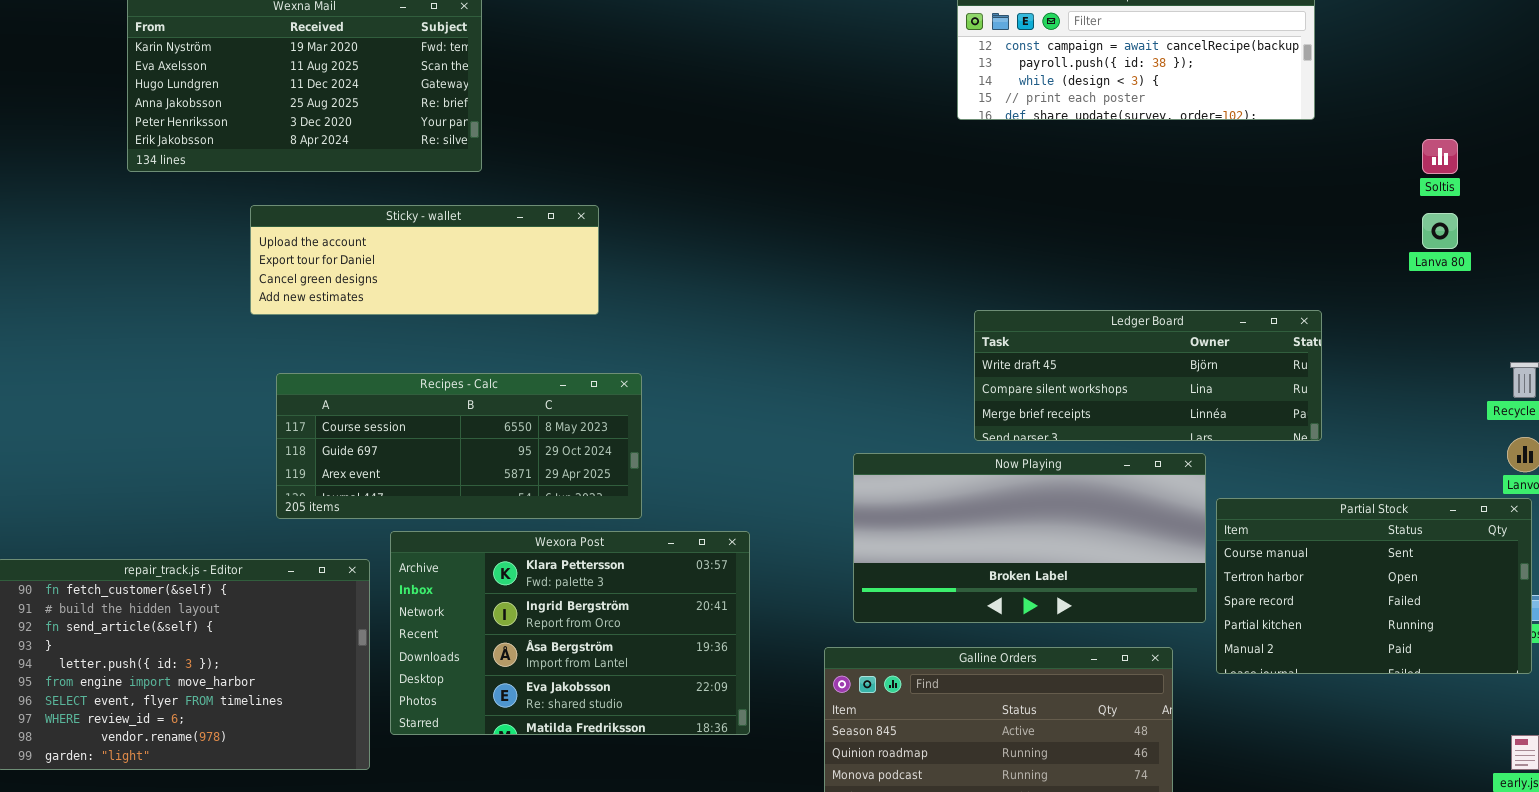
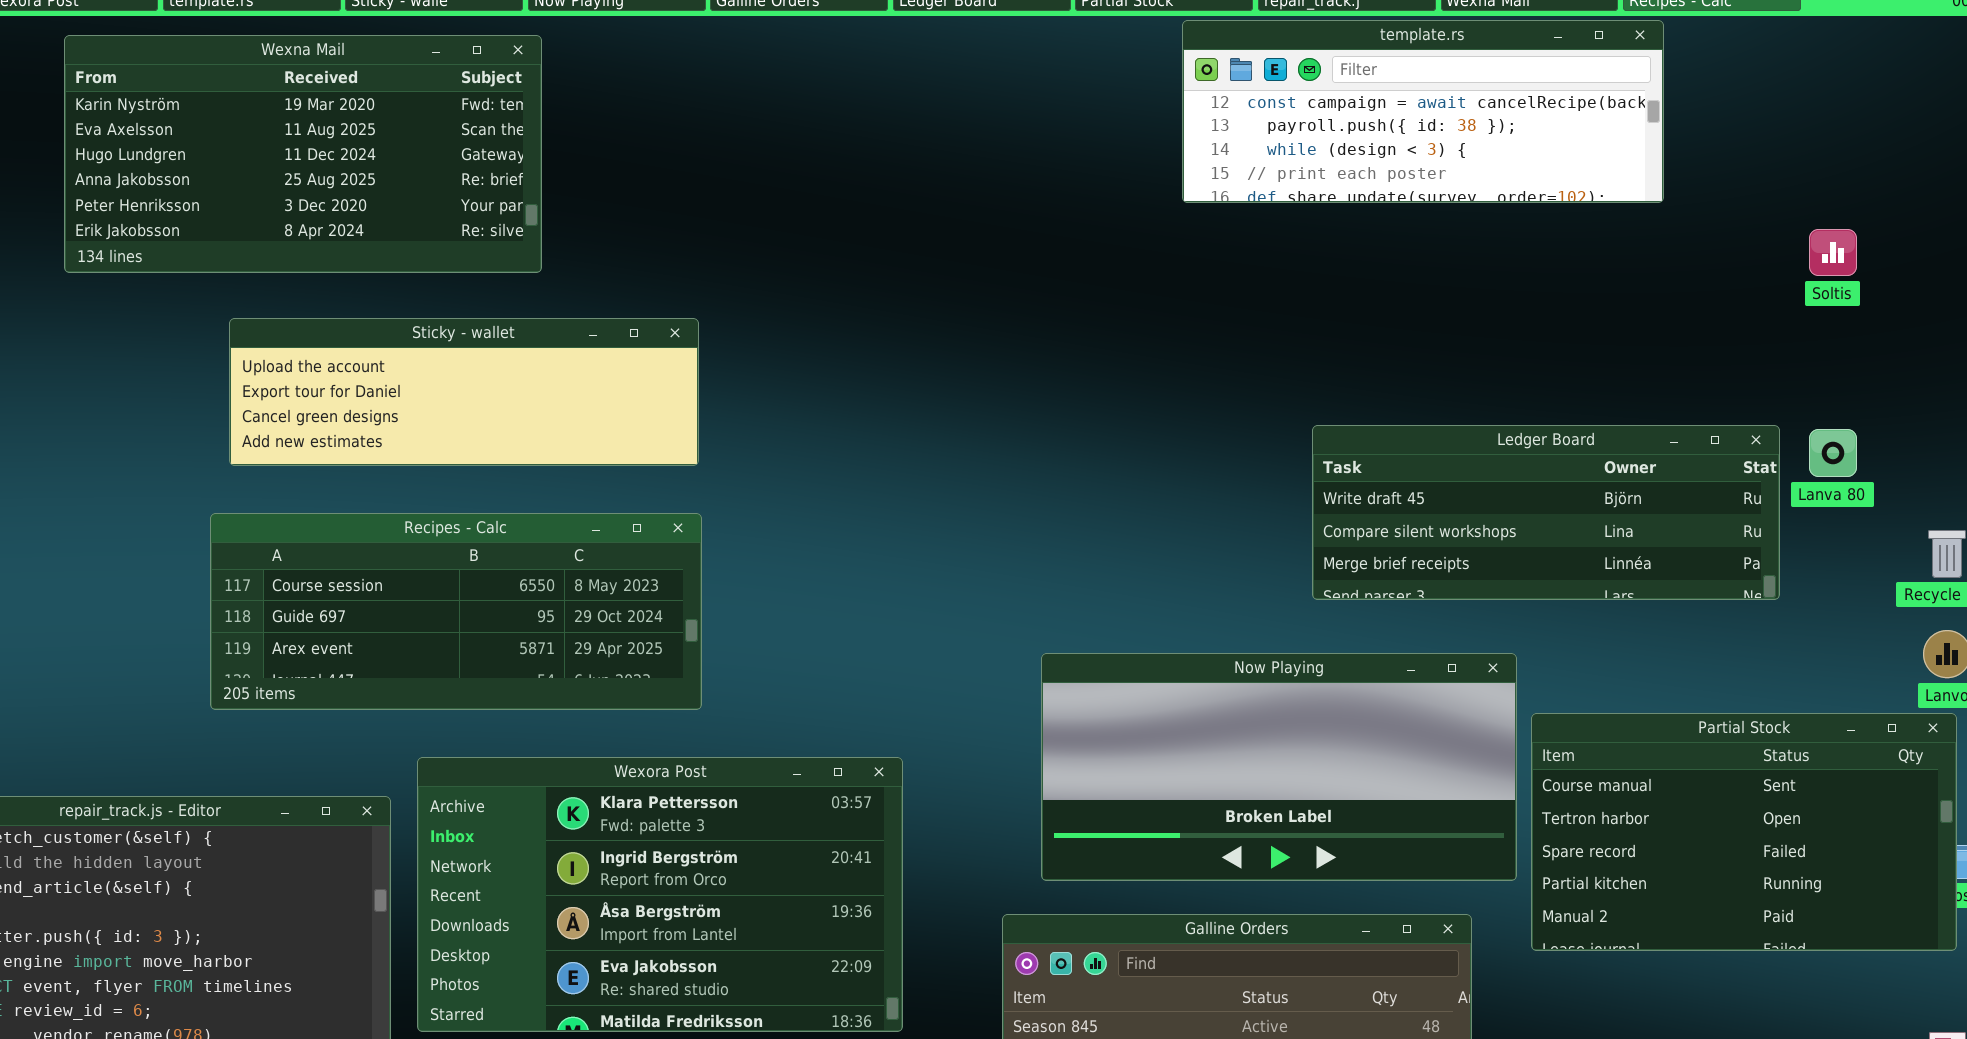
Lanva 80: [1422,213,1458,249] -> [1809,429,1857,477], moved
Ledger Board: [974,310,1322,441] -> [1312,425,1780,600], moved
Recipes - Calc: [276,373,642,519] -> [210,513,702,710], moved

